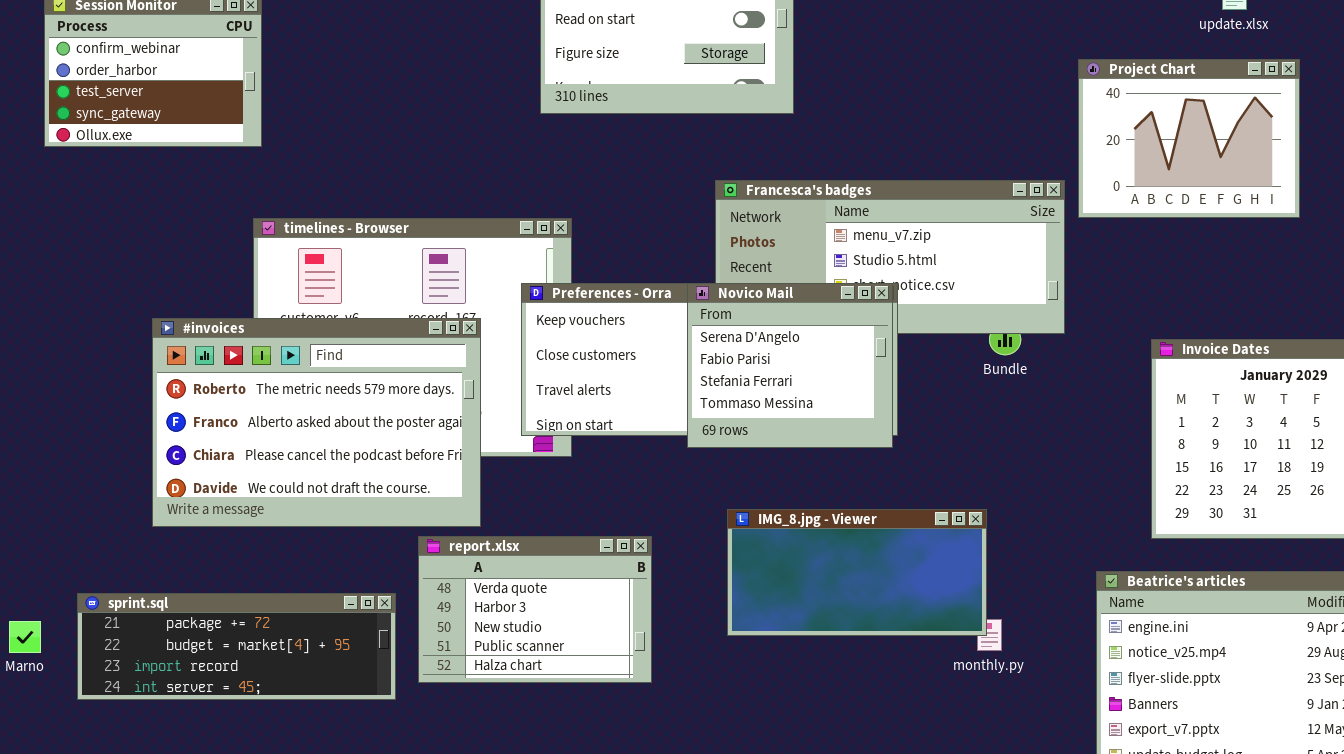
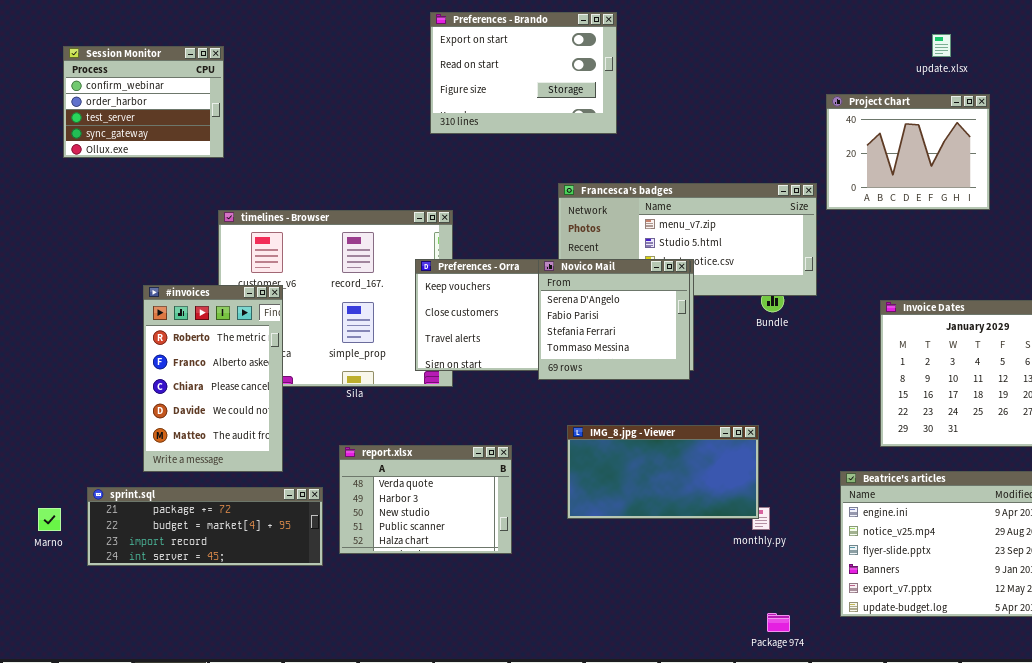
#invoices: [152,318,481,527] -> [143,285,283,472], resized

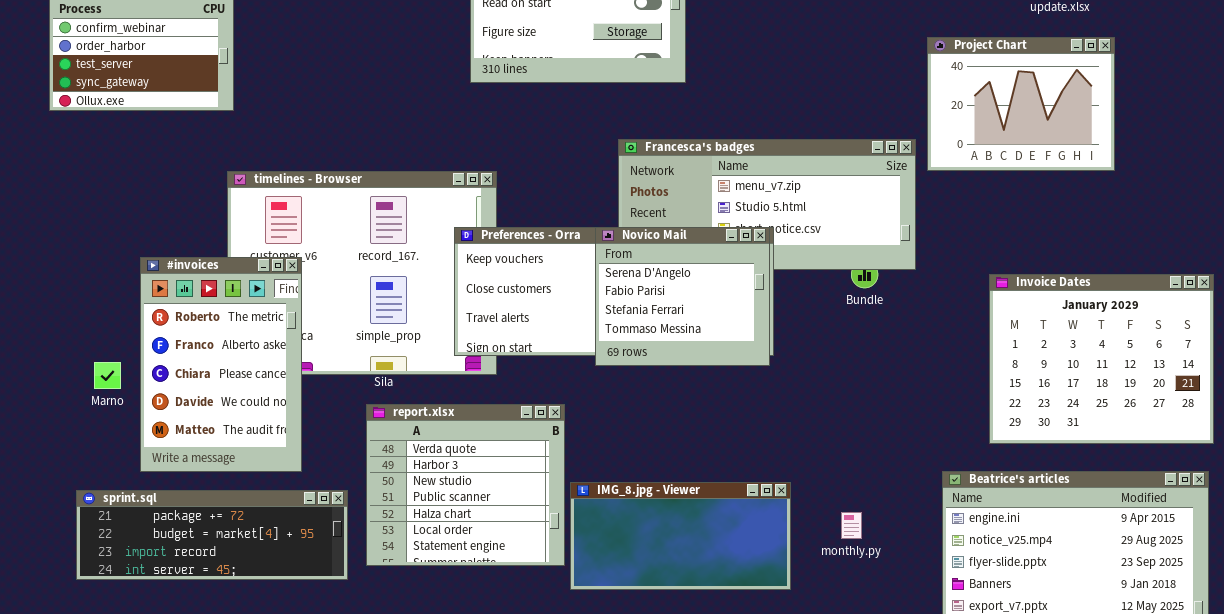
IMG_8.jpg - Viewer: [567,425,759,519] -> [570,482,791,590], moved
report.xlsx: [339,445,512,554] -> [366,404,565,566], resized
Marno: [38,508,61,531] -> [94,362,121,389], moved

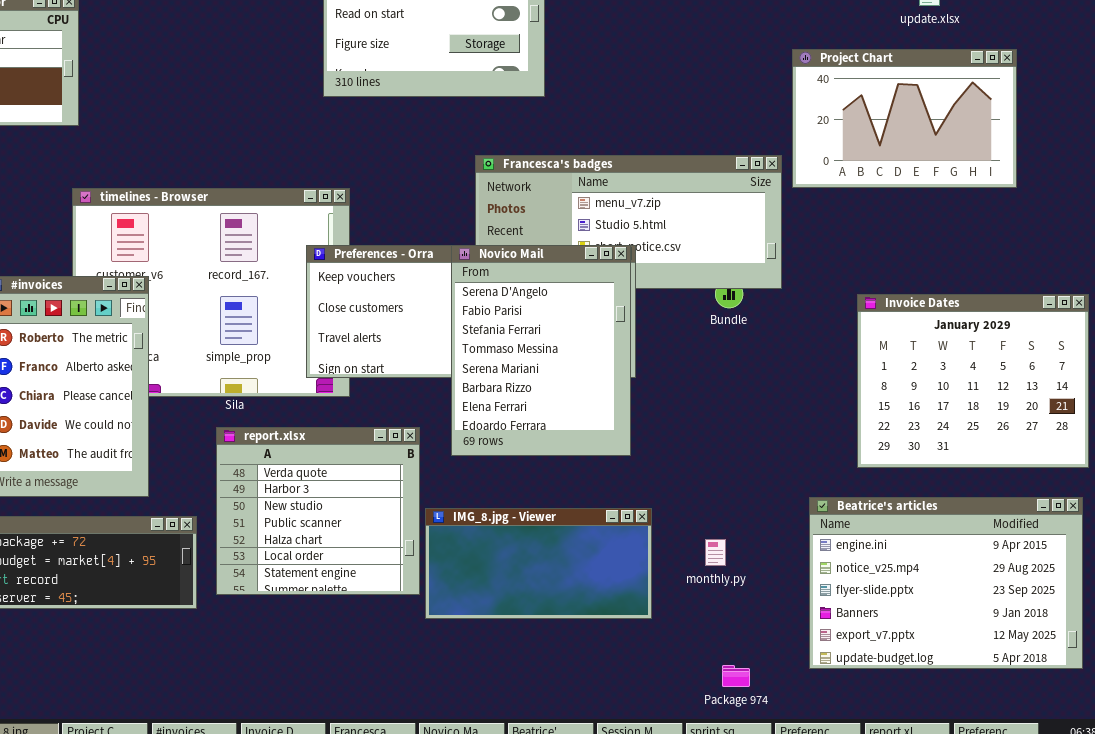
Project Chart: [927,37,1115,171] -> [792,49,1017,188], resized
Novico Mail: [595,227,770,366] -> [451,245,631,456], resized

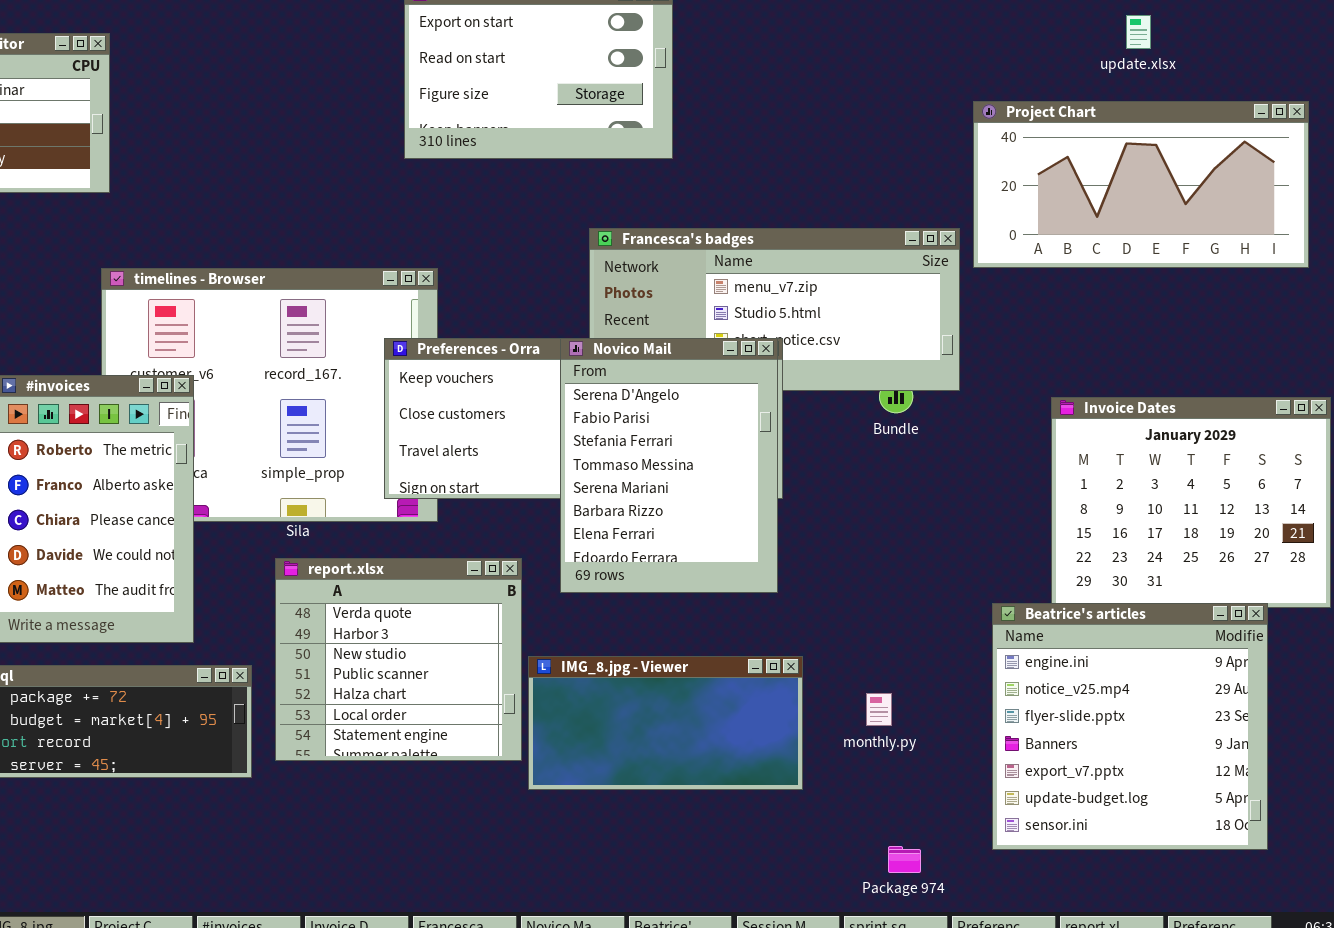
Project Chart: [792,49,1017,188] -> [973,101,1309,268], resized
Beatrice's articles: [809,497,1083,669] -> [992,603,1268,850], resized

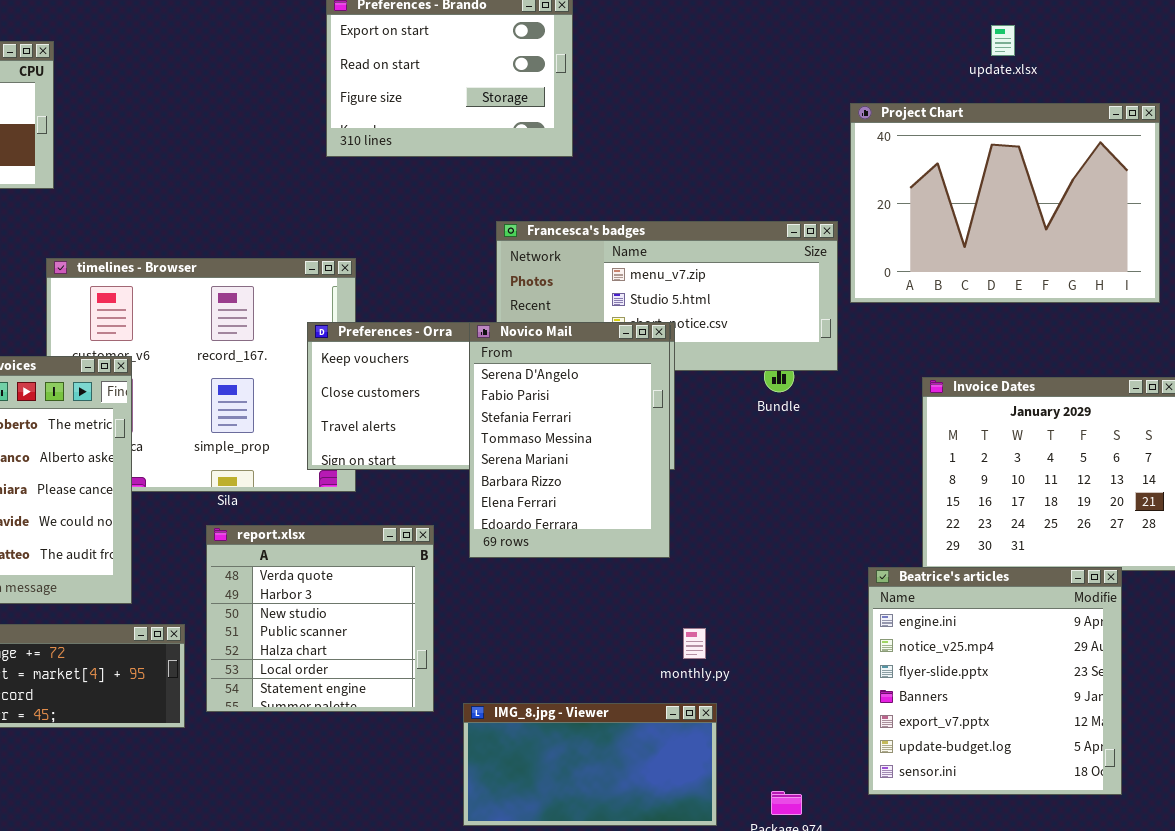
Project Chart: [973,101,1309,268] -> [850,103,1160,303], resized
IMG_8.jpg - Viewer: [528,656,803,790] -> [463,703,717,826], moved
monthly.py: [866,693,892,726] -> [683,628,706,659], moved

